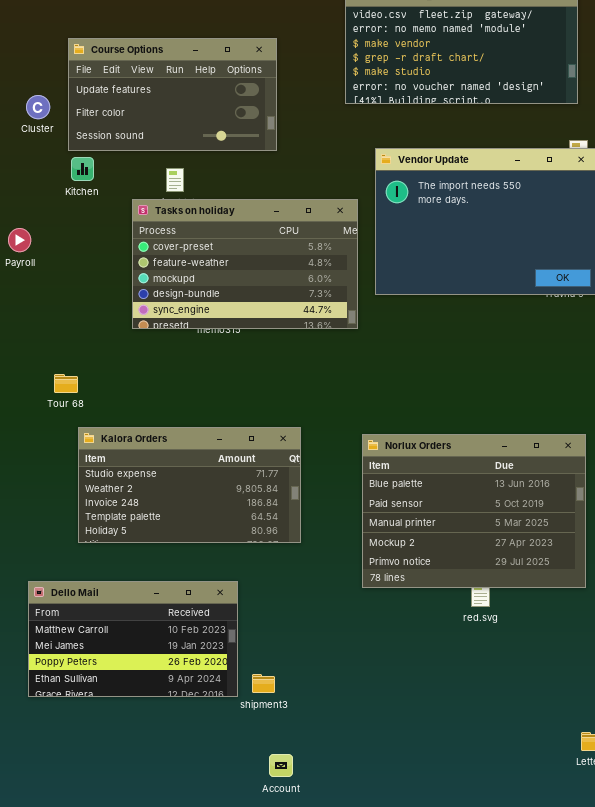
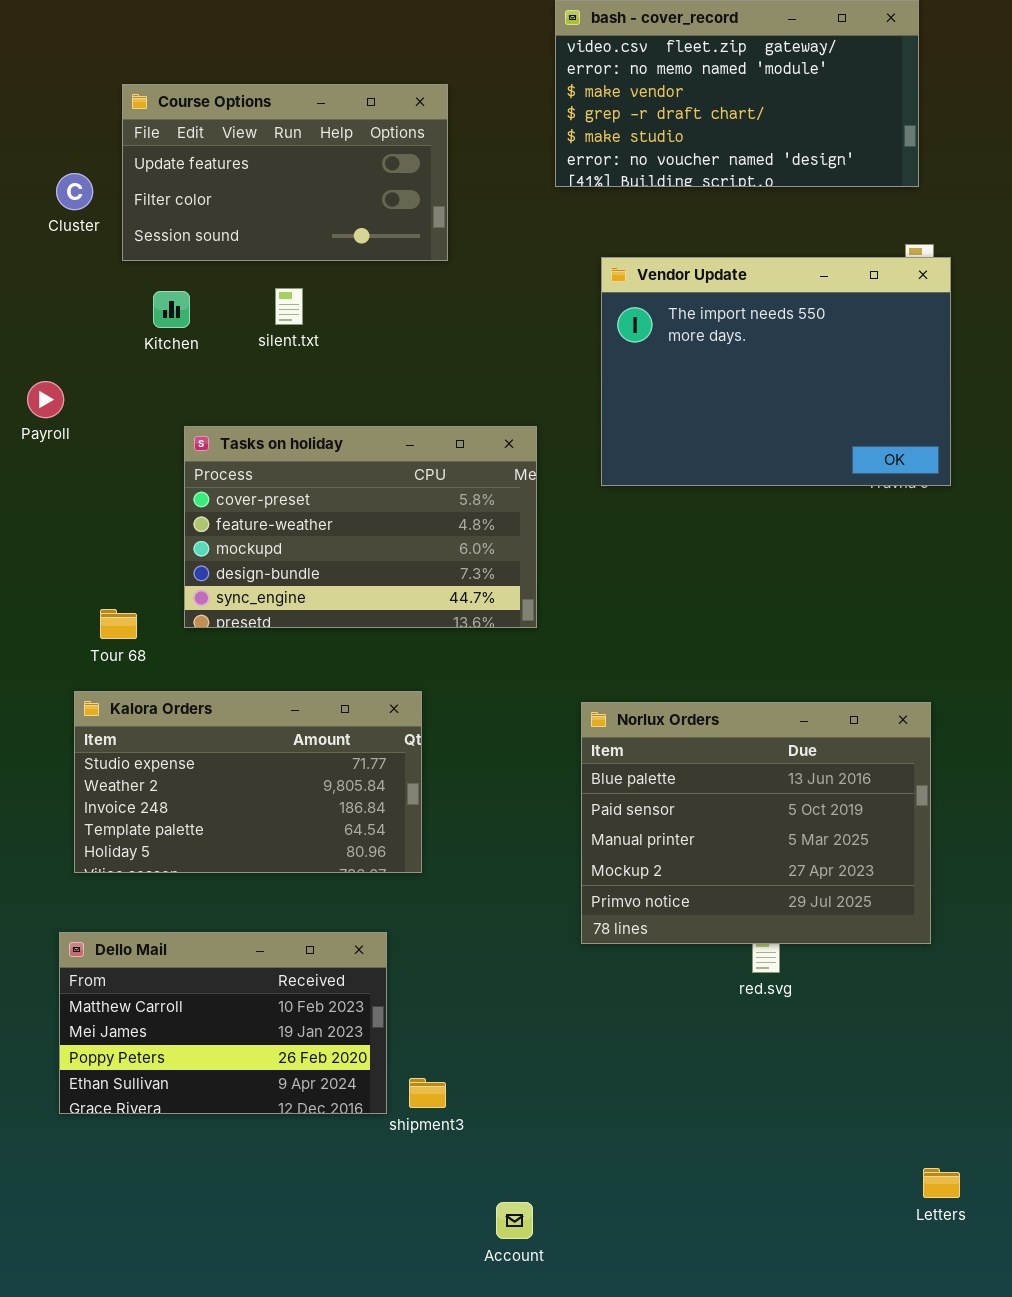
Kitchen: [71,157,94,181] -> [153,291,190,328], moved
Tasks on holiday: [132,199,358,329] -> [184,426,537,628], moved
Kalora Orders: [78,427,301,543] -> [74,691,422,873], moved
Account: [269,754,293,777] -> [496,1202,533,1239], moved

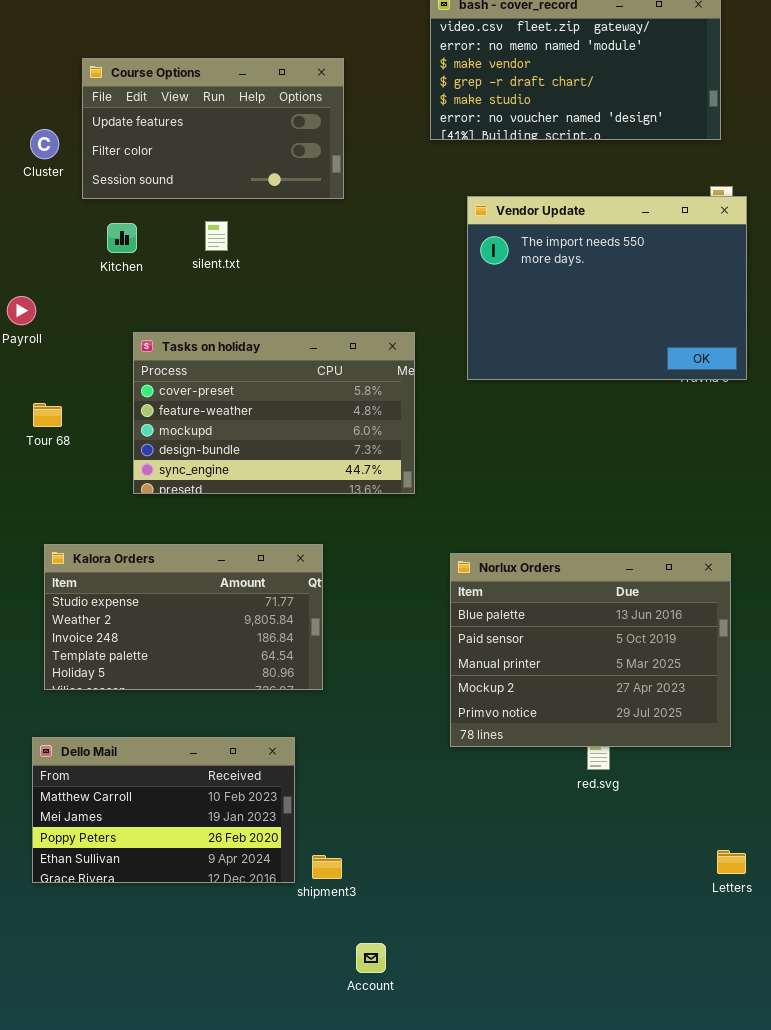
Tour 68: [100,609,137,639] -> [33,403,62,427], moved
Letters: [923,1168,960,1198] -> [717,850,746,874], moved
Account: [496,1202,533,1239] -> [356,943,386,973], moved

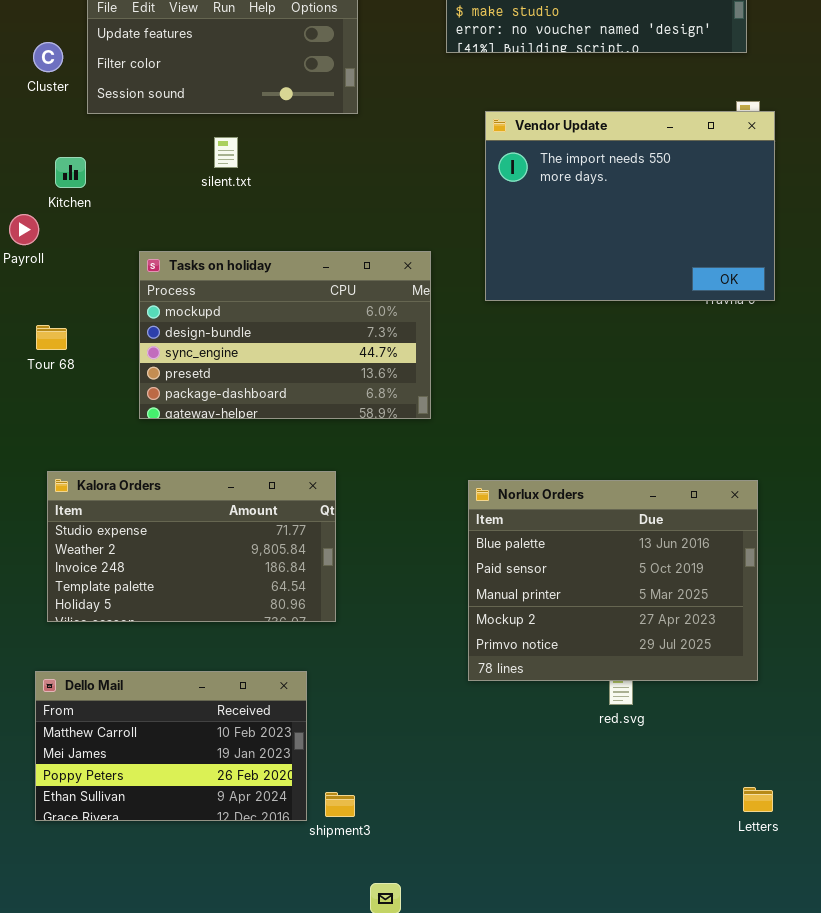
Kitchen: [107,223,137,253] -> [55,157,86,188], moved
Tasks on holiday: [133,332,415,494] -> [139,251,431,419], scrolled down 2 rows

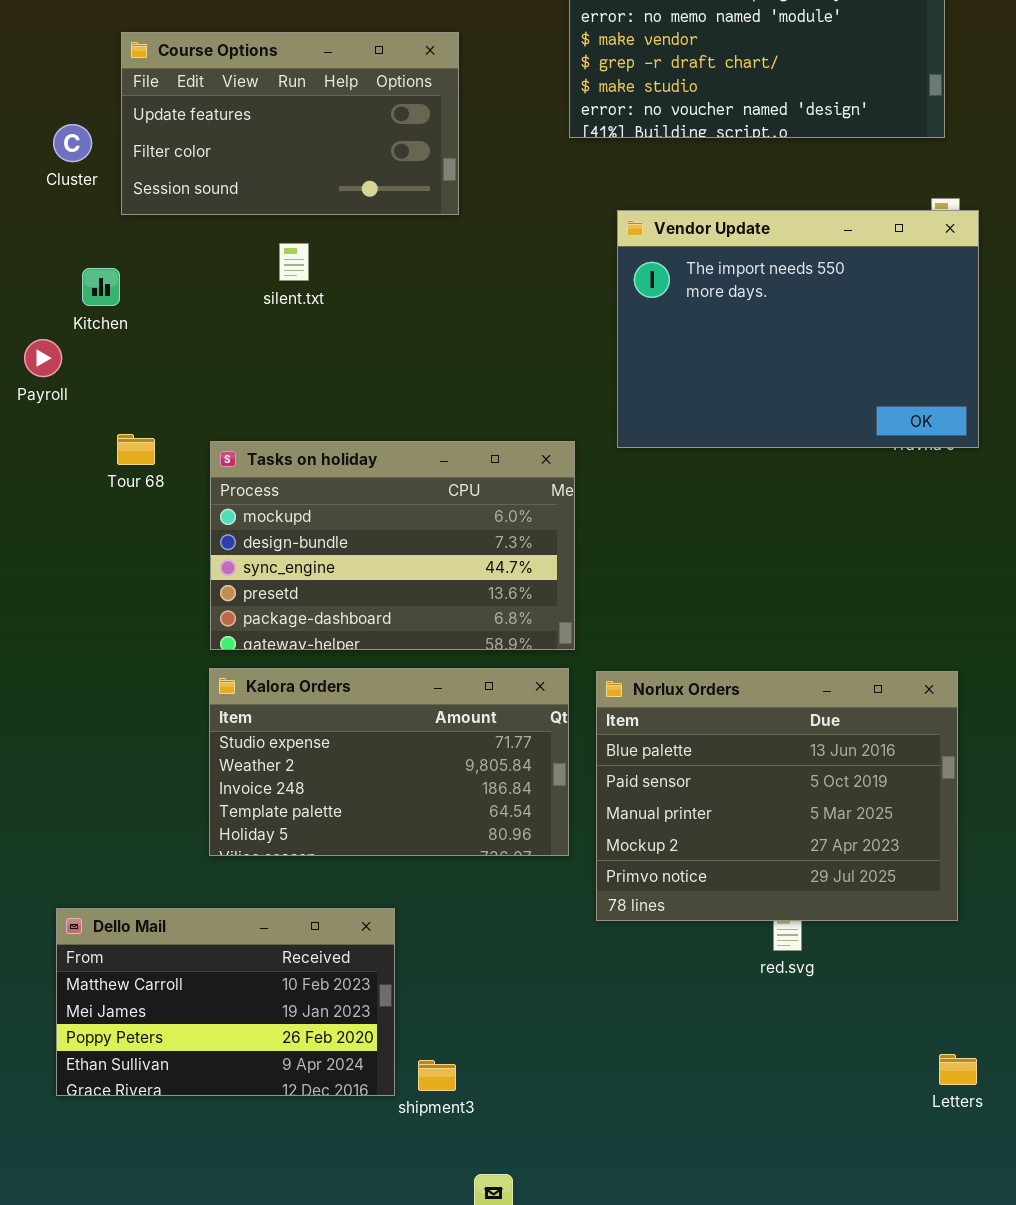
Tasks on holiday: [139,251,431,419] -> [210,441,575,650], moved
Tour 68: [36,325,67,350] -> [117,434,155,465], moved
Kalora Orders: [47,471,336,622] -> [209,668,569,856], moved

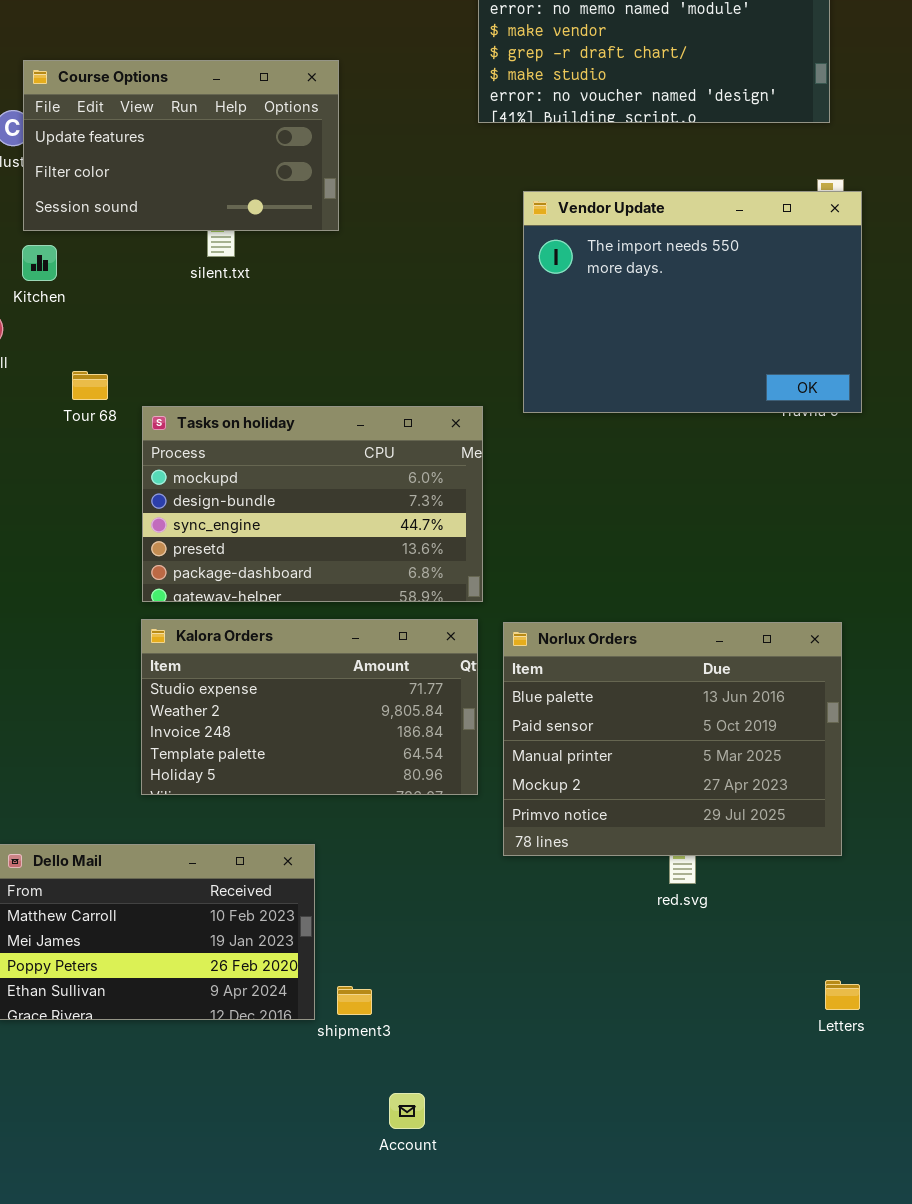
Course Options: [121,32,459,215] -> [23,60,339,231], moved
Tour 68: [117,434,155,465] -> [72,371,108,400], moved

